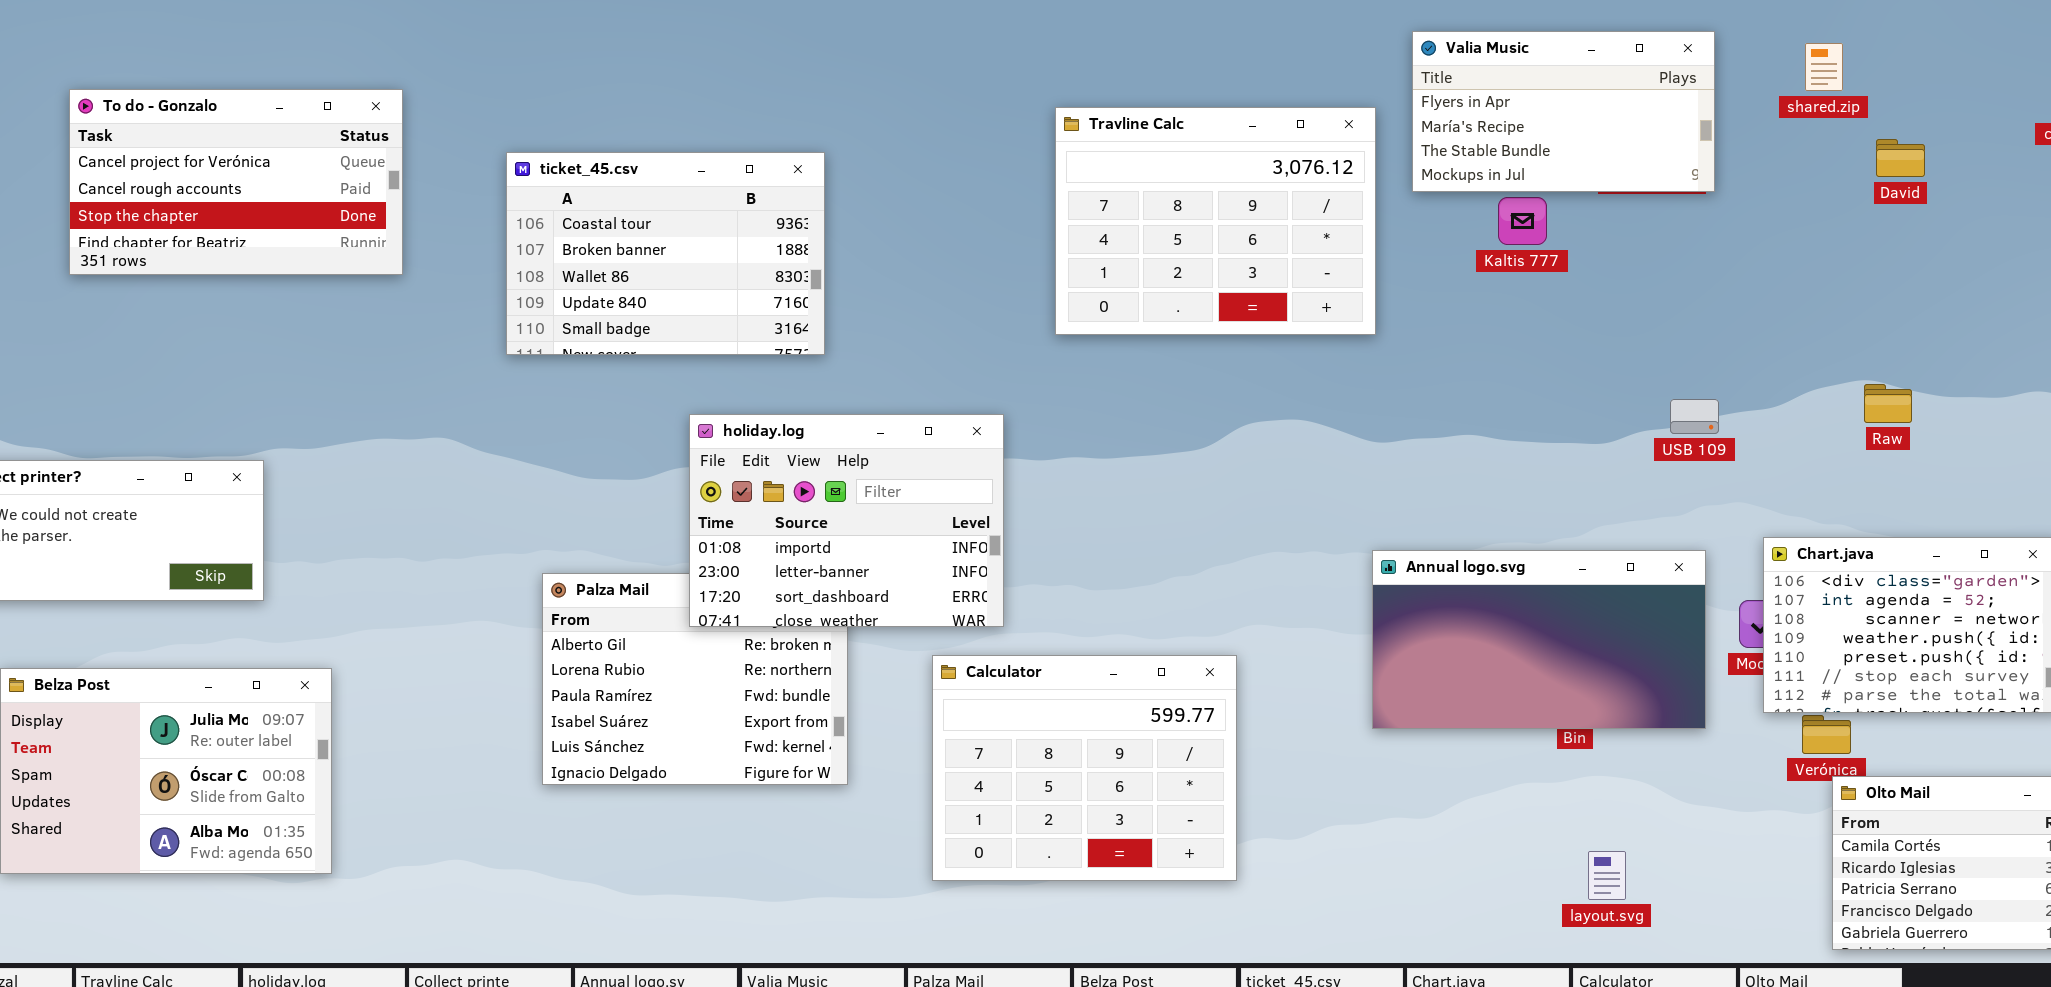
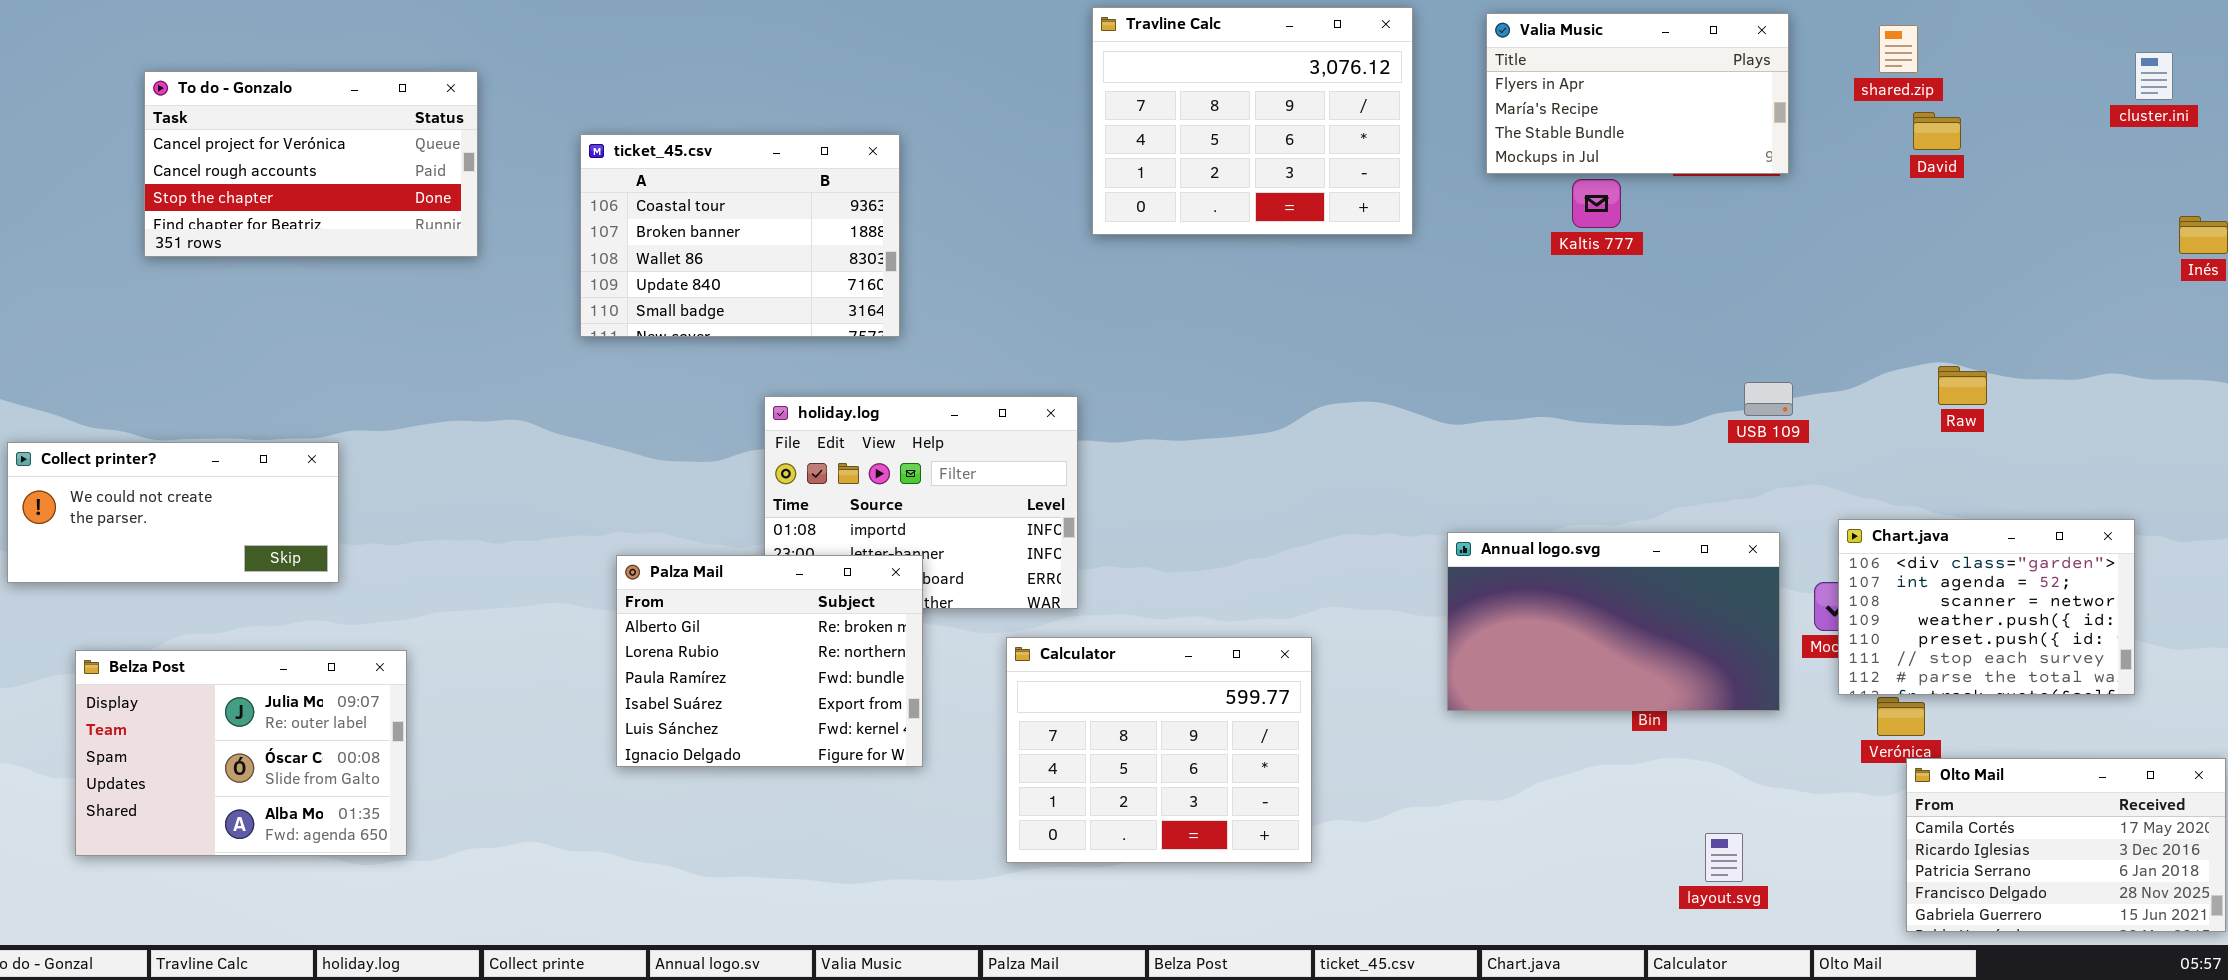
Travline Calc: [1055,107,1376,335] -> [1092,7,1413,235], moved
David: [1876,139,1925,177] -> [1913,112,1961,150], moved
Palza Mail: [542,573,848,785] -> [616,555,923,767], raised
layout.svg: [1588,851,1626,900] -> [1705,833,1743,882], moved

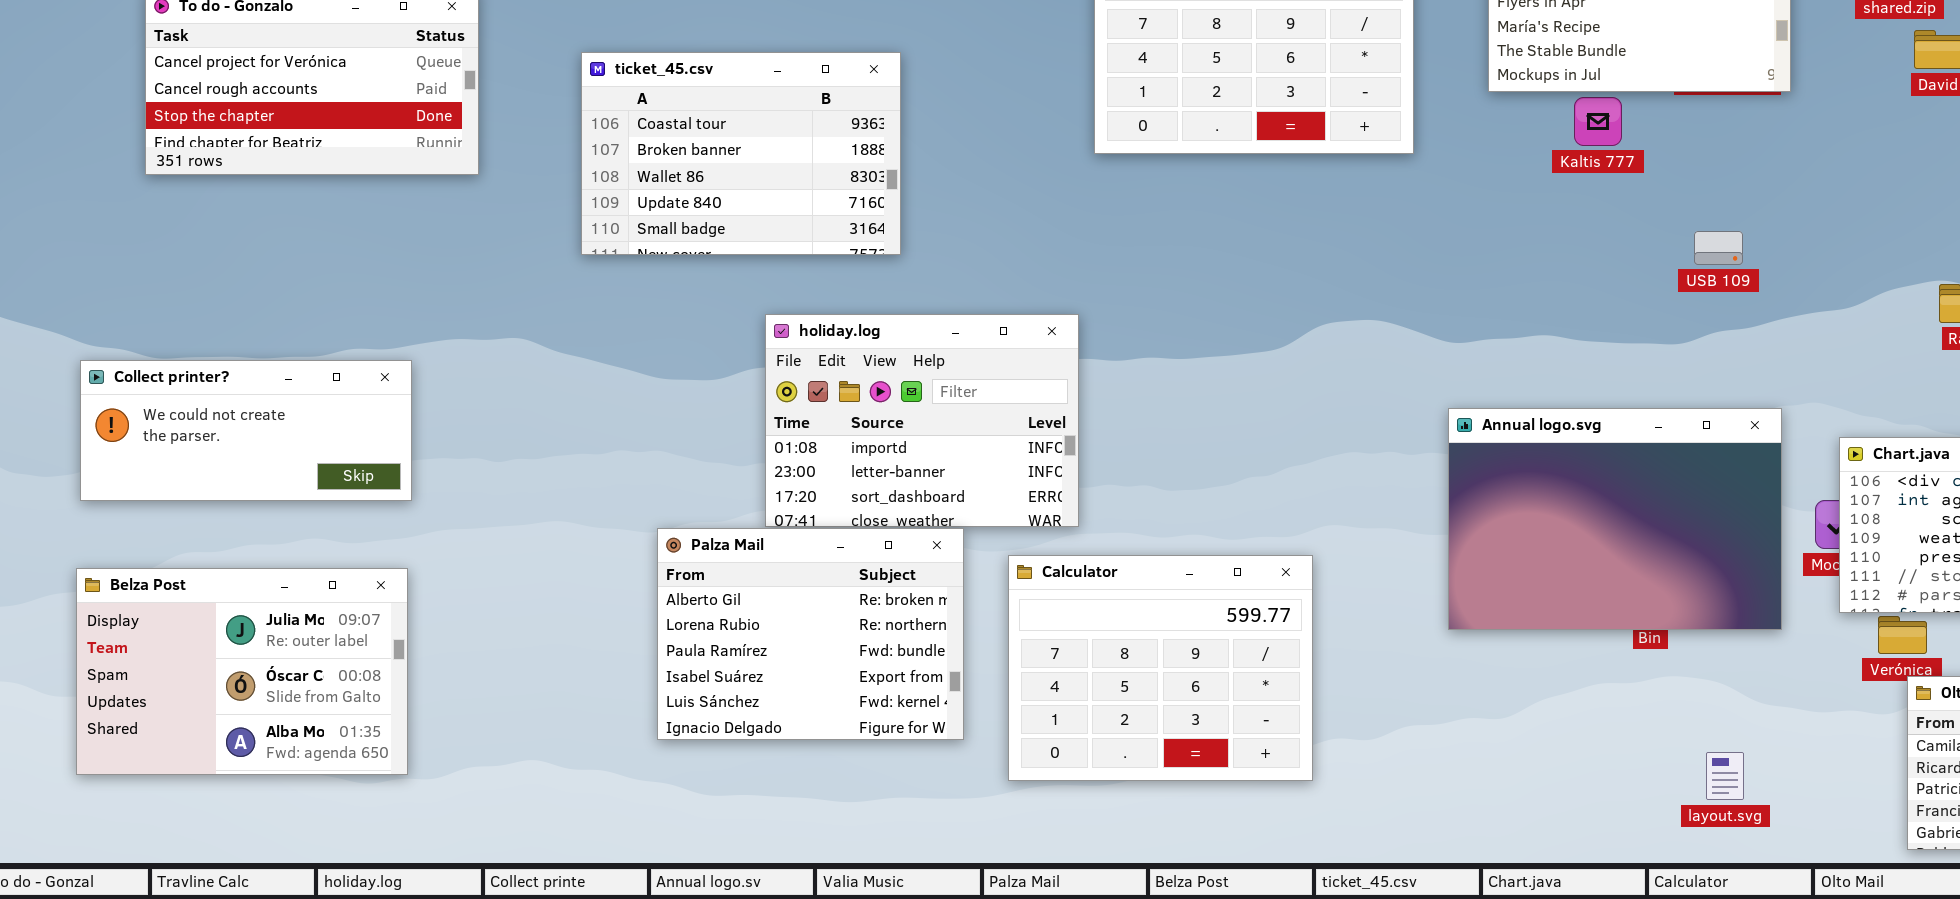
USB 109: [1744,382,1793,416] -> [1694,231,1743,265], moved
Collect printer?: [7,442,339,583] -> [80,360,412,501], moved
Annual logo.svg: [1447,532,1780,711] -> [1448,408,1782,630], resized
Palza Mail: [616,555,923,767] -> [657,528,964,740], moved

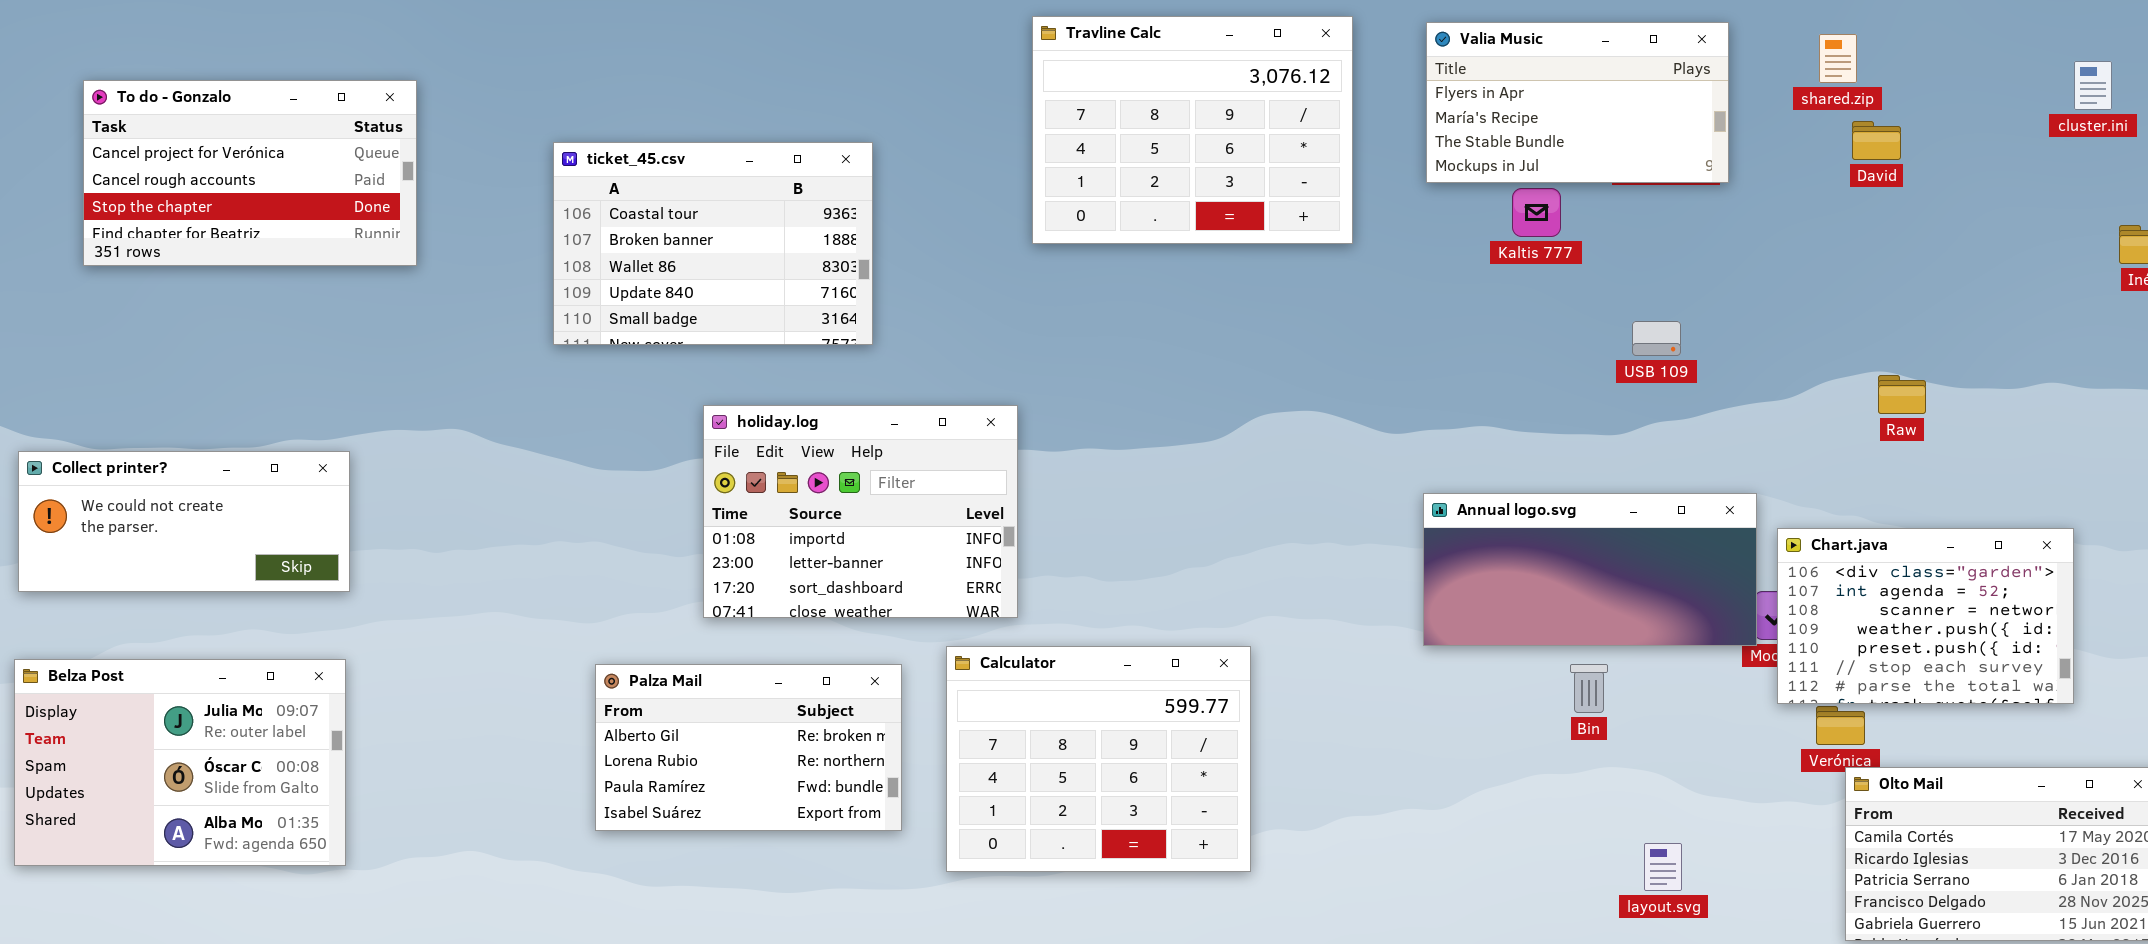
ticket_45.csv: [581,52,901,255] -> [553,142,873,345], moved
Annual logo.svg: [1448,408,1782,630] -> [1423,493,1757,646], moved, resized
Palza Mail: [657,528,964,740] -> [595,664,902,831], resized

